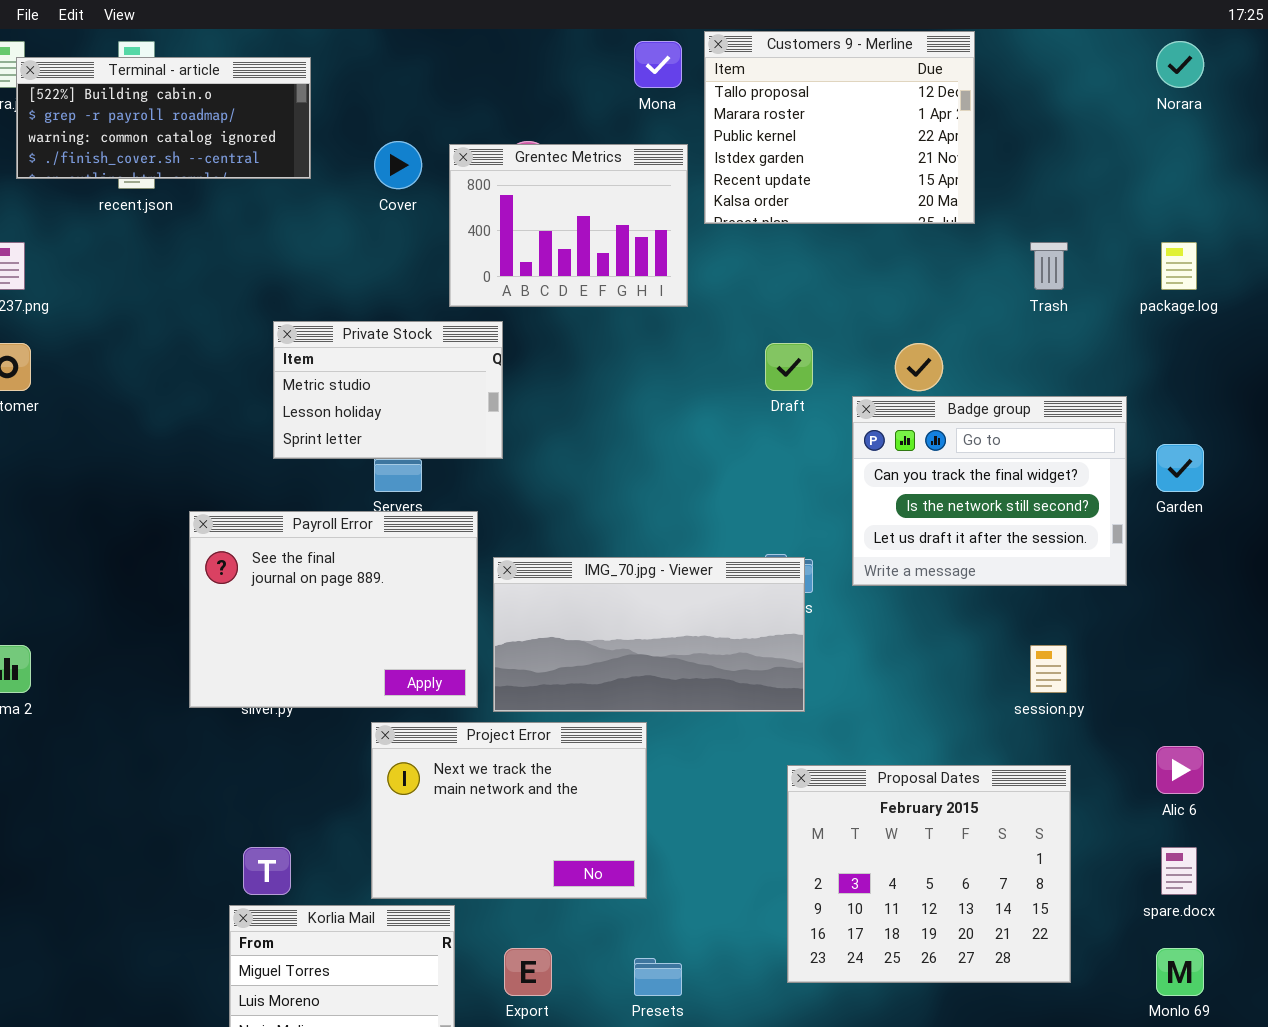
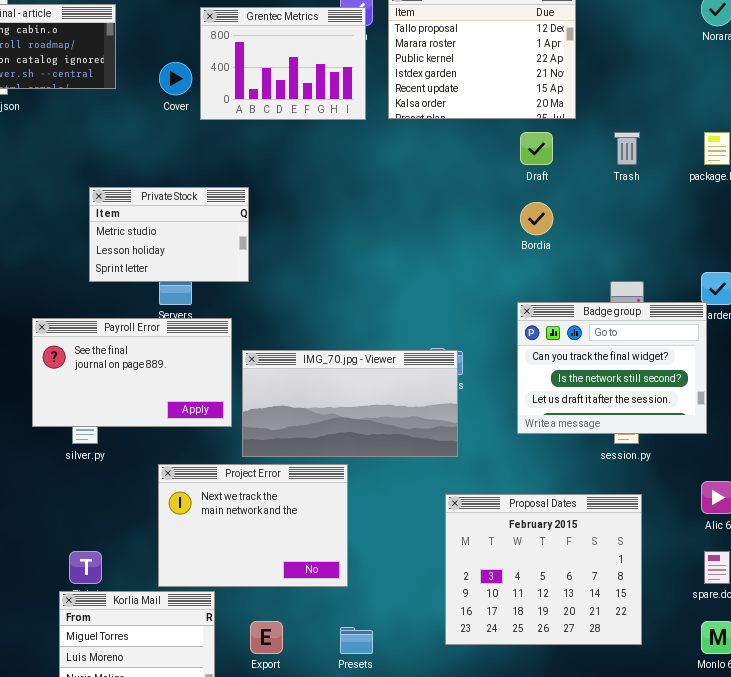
Grentec Metrics: [449,144,688,307] -> [200,7,366,120], moved
Draft: [765,343,813,391] -> [520,132,553,165], moved
Badge group: [852,396,1127,586] -> [517,302,707,434], moved
Payroll Error: [189,511,478,708] -> [32,318,232,427], resized

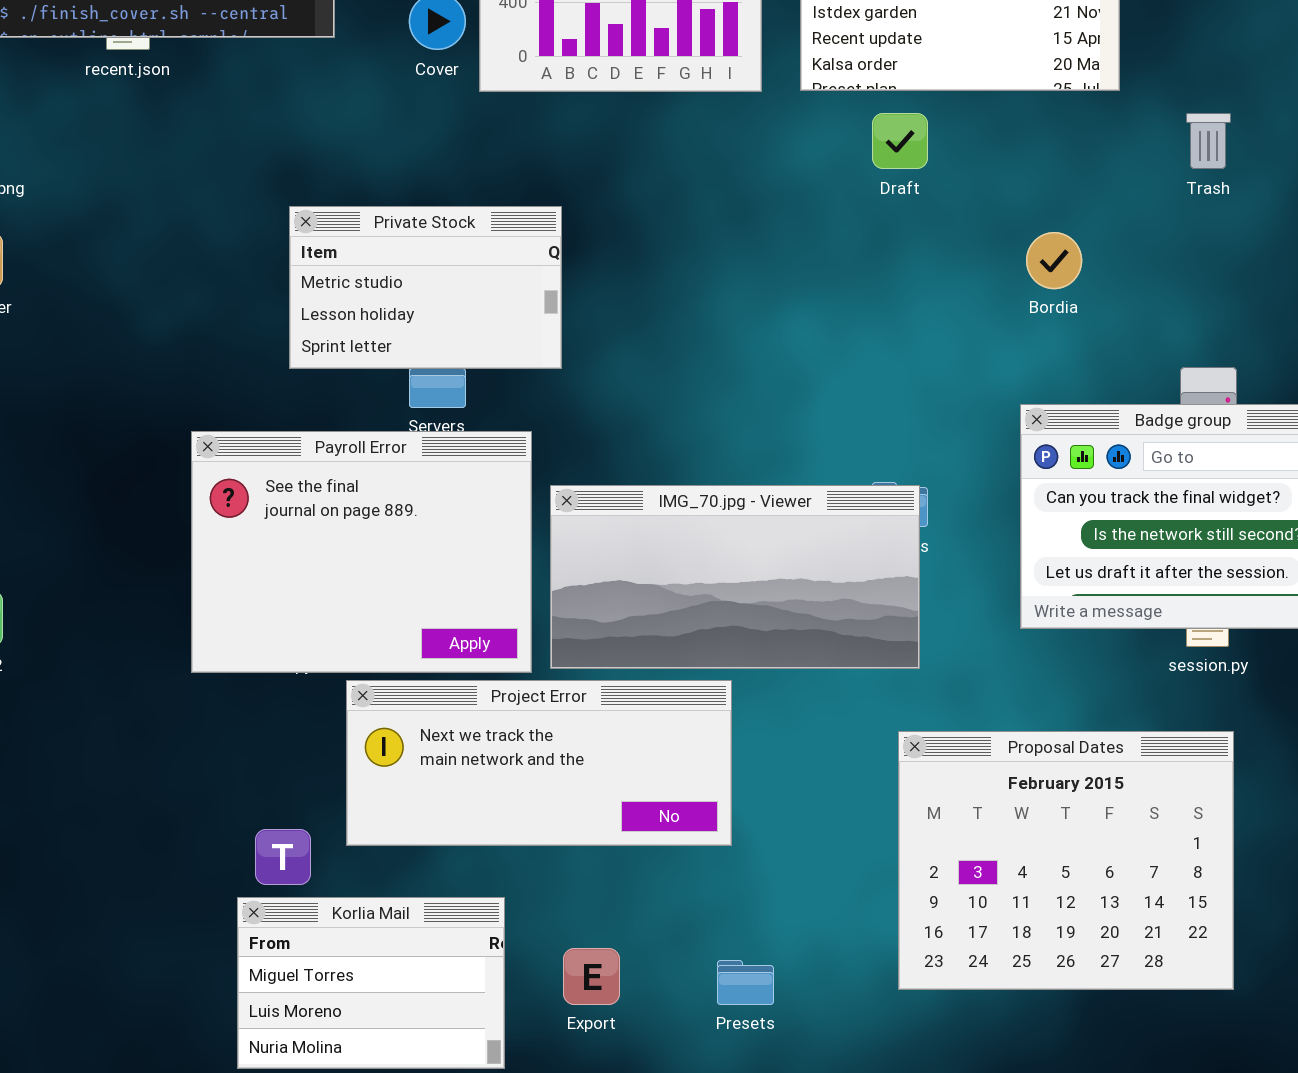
Draft: [520,132,553,165] -> [872,113,928,169], moved
Payroll Error: [32,318,232,427] -> [191,431,532,673], resized
Project Error: [158,464,348,587] -> [346,680,732,846], resized

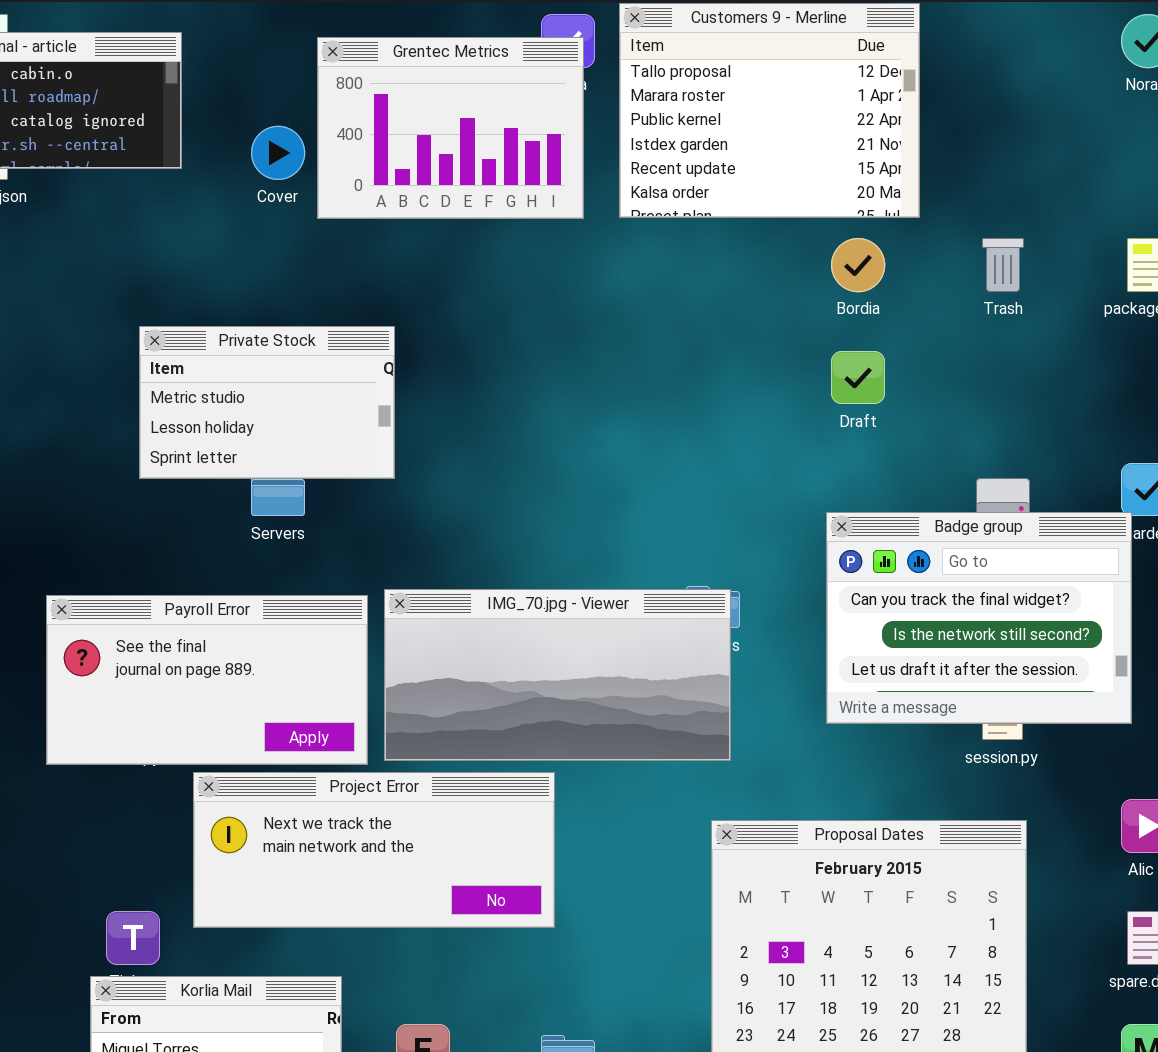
Draft: [872,113,928,169] -> [831,351,885,404], moved
Bordia: [1026,232,1082,289] -> [831,238,885,292], moved
Payroll Error: [191,431,532,673] -> [46,595,368,765], resized

